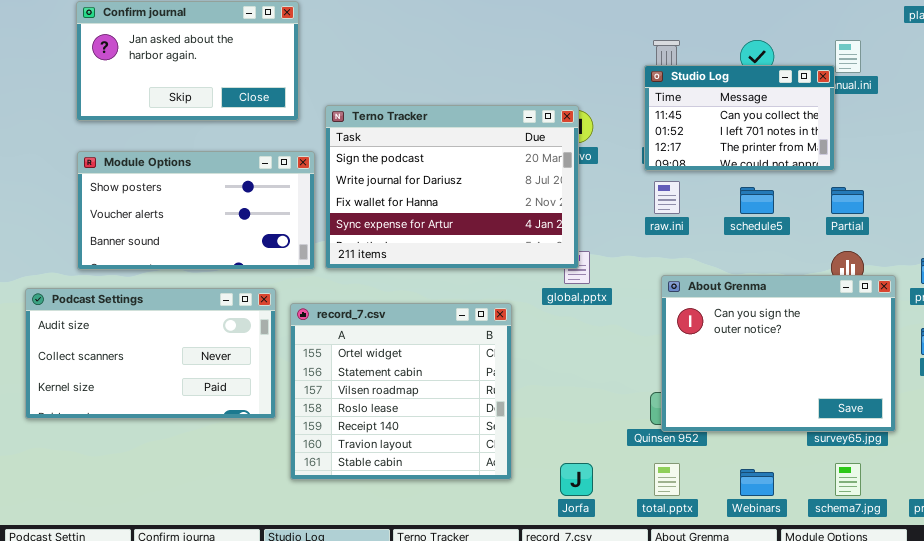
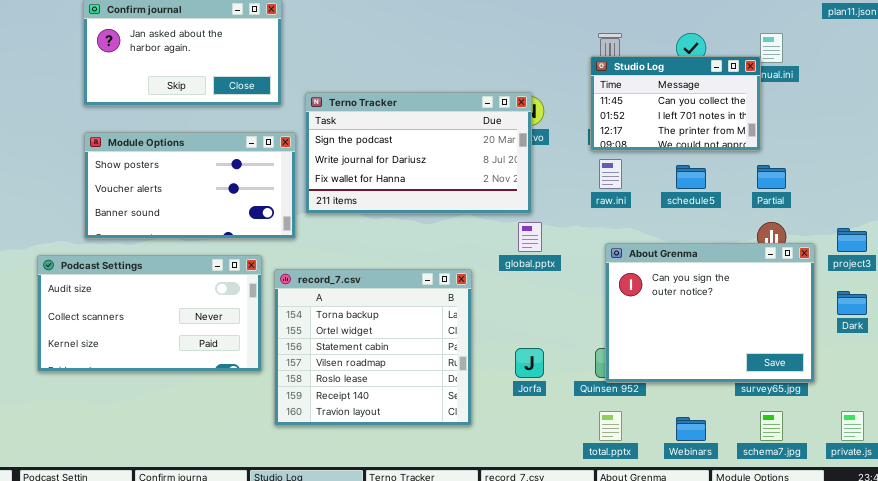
Terno Tracker: [325,105,579,269] -> [305,92,532,214], resized
record_7.csv: [290,303,512,480] -> [274,269,472,426], scrolled up 1 row
Jorfa: [560,463,593,496] -> [515,348,544,378], moved

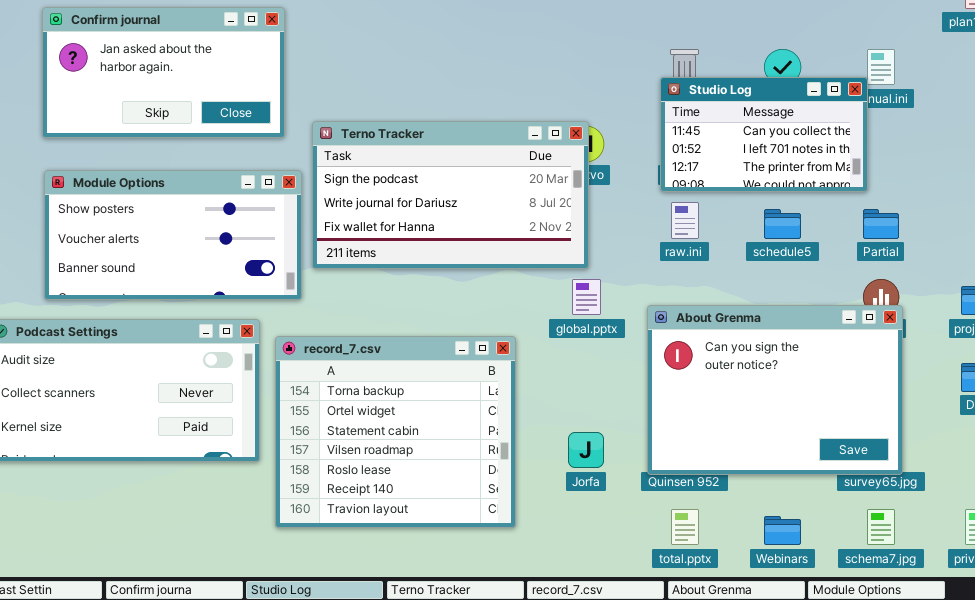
About Grenma: [605,243,815,383] -> [647,305,903,475], moved

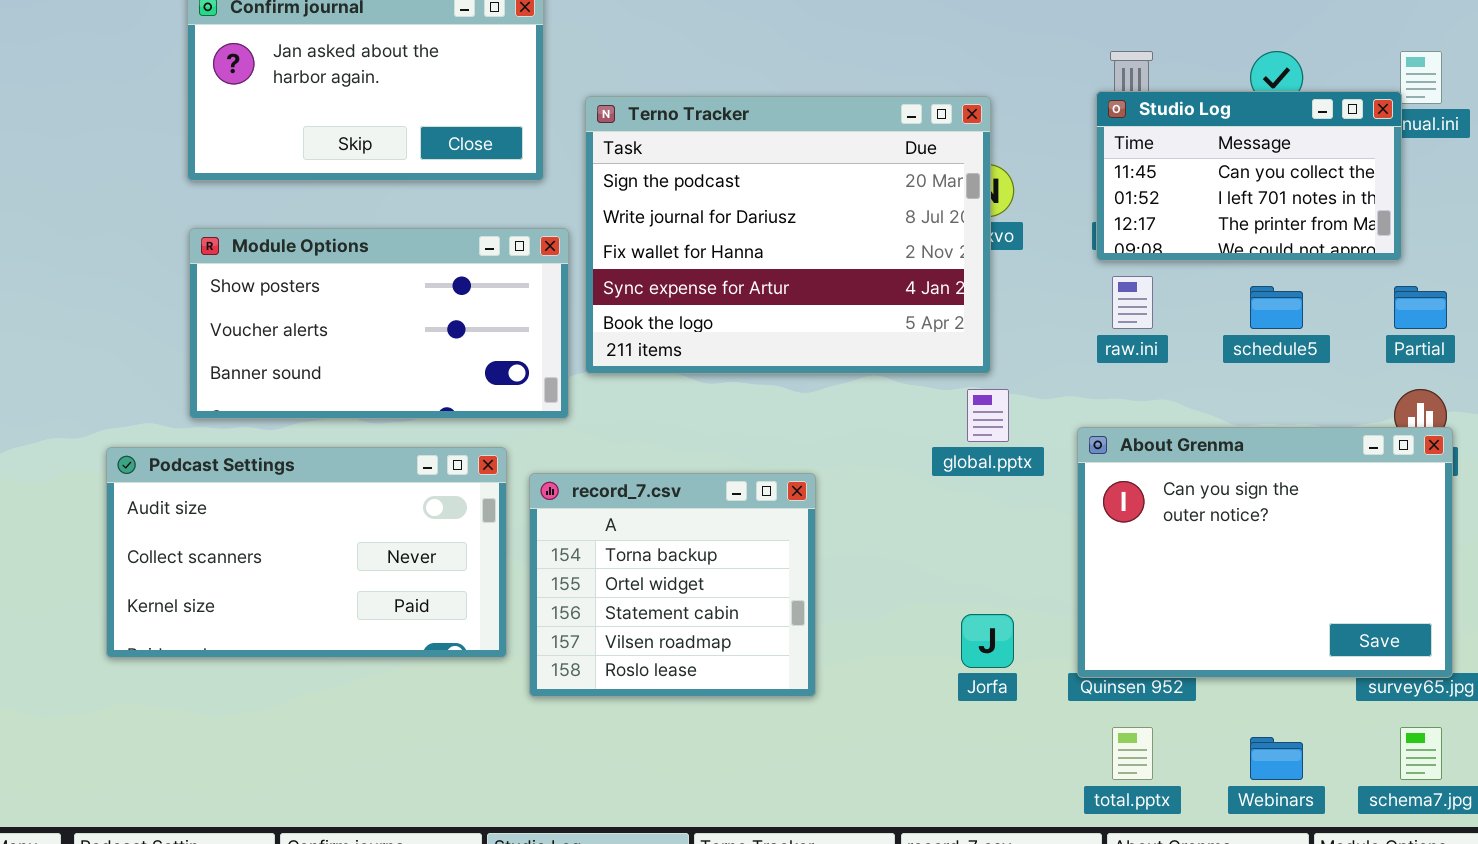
Terno Tracker: [312,121,589,269] -> [585,96,991,374], resized
record_7.csv: [275,336,516,528] -> [529,473,816,697], resized

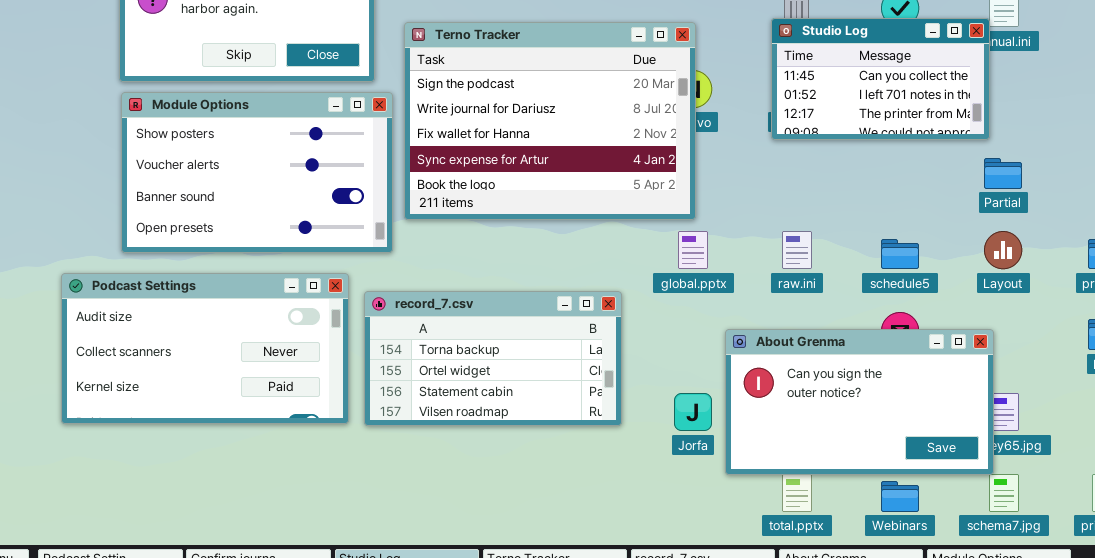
Module Options: [189,228,569,419] -> [121,92,393,253], resized
raw.ini: [1112,276,1153,329] -> [782,231,812,269], moved
schedule5: [1250,286,1303,329] -> [881,239,919,269], moved
About Grenma: [1077,427,1453,678] -> [725,329,994,475], moved, resized
record_7.csv: [529,473,816,697] -> [364,291,622,426], resized

